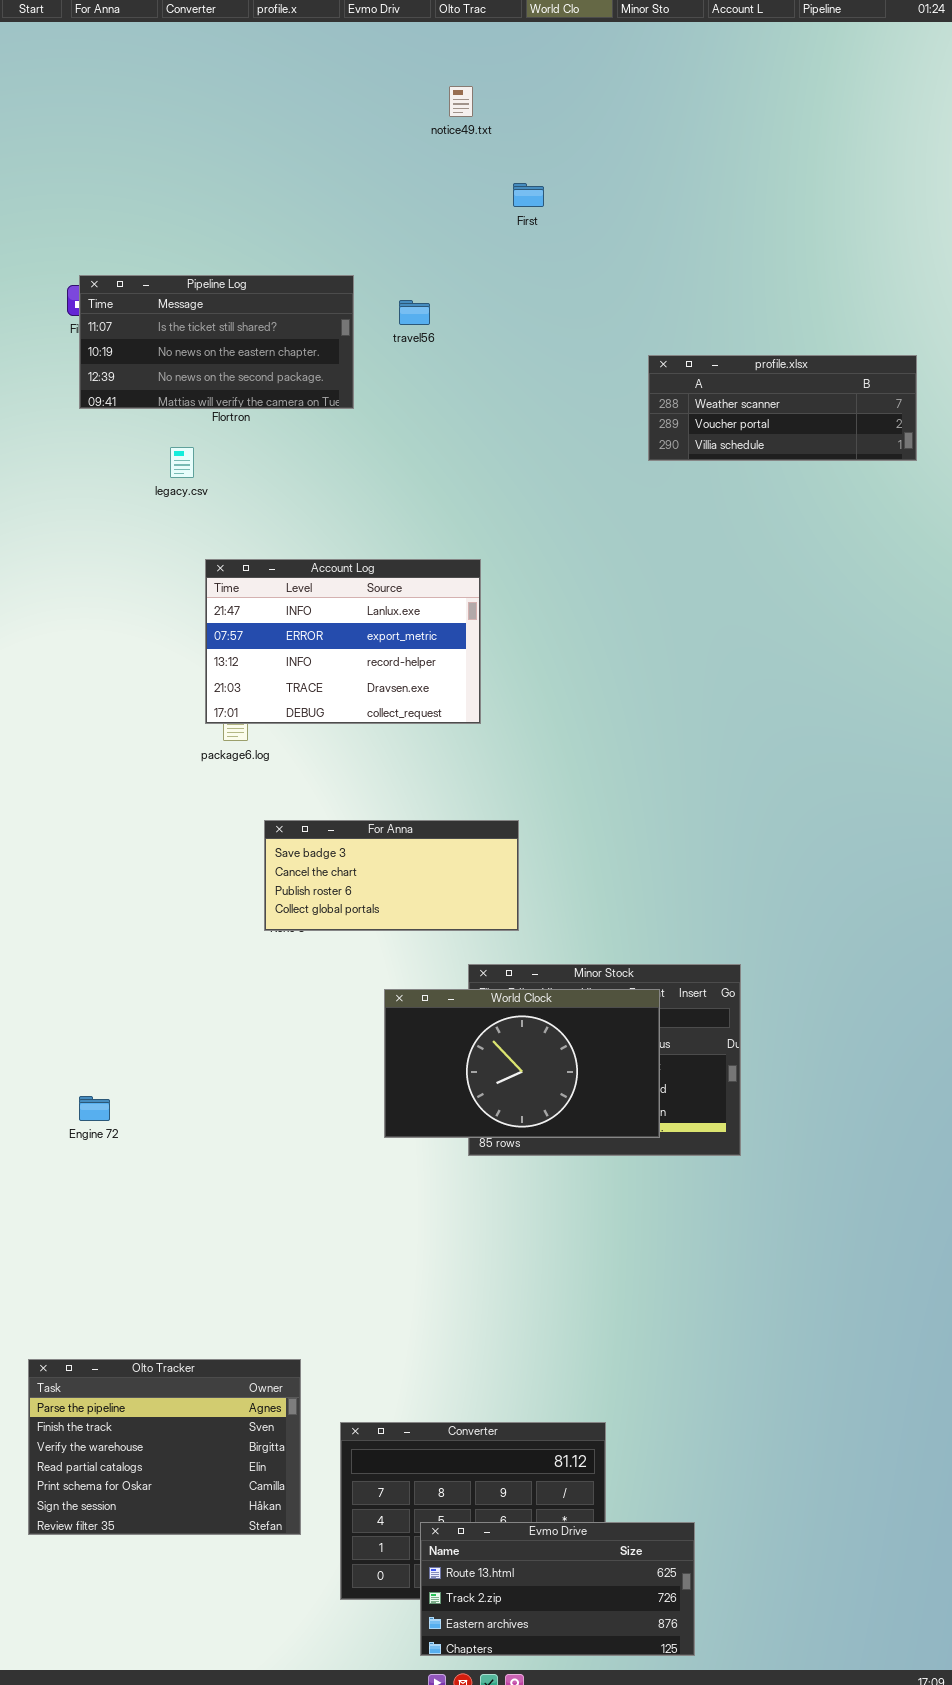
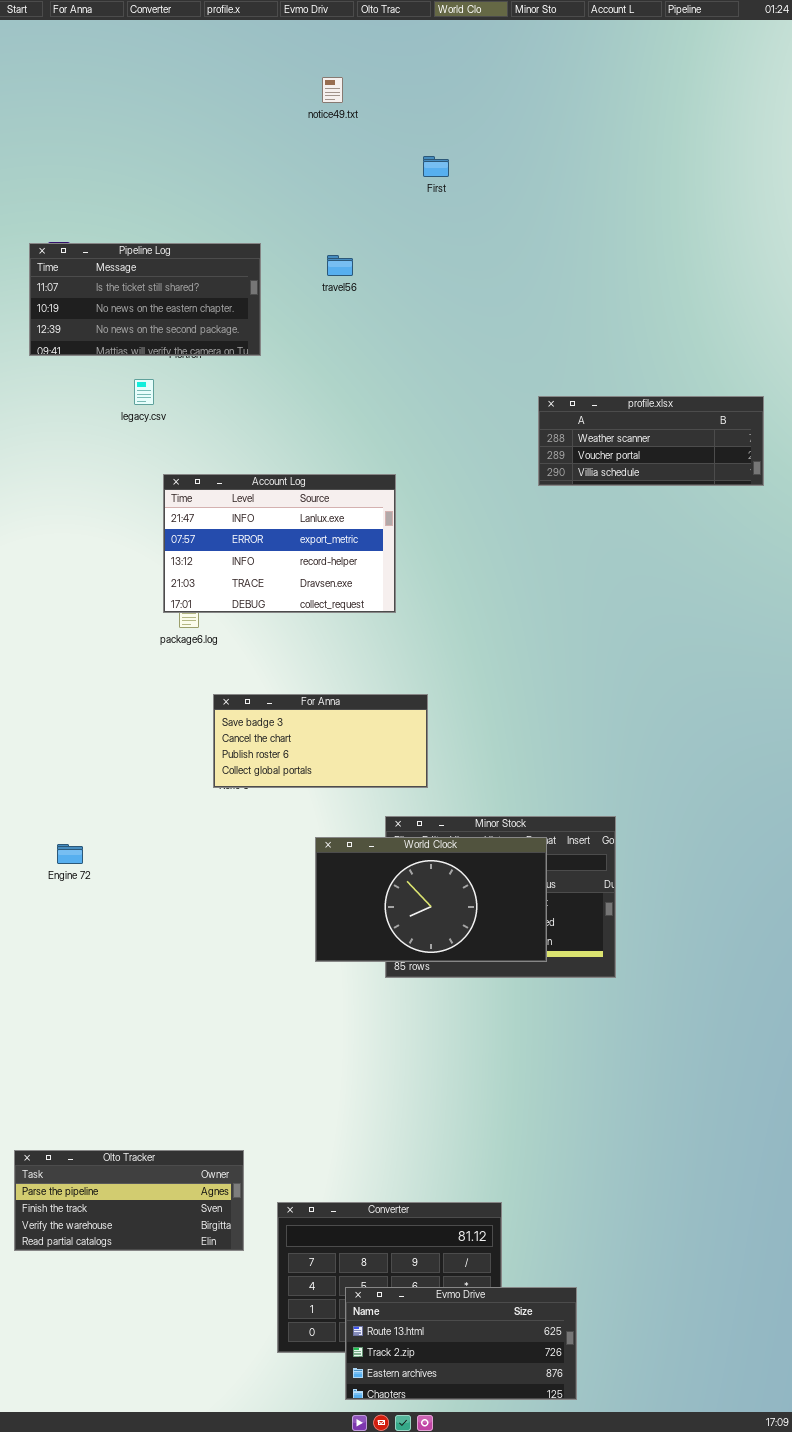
notice49.txt: [449,86,473,117] -> [322,77,343,103], moved
Pipeline Log: [79,275,354,409] -> [29,243,261,356], moved
profile.xlsx: [648,355,917,461] -> [538,396,764,486], moved
Engine 72: [79,1096,110,1121] -> [57,844,83,864], moved
Olto Tracker: [28,1359,301,1535] -> [14,1150,244,1251], resized

